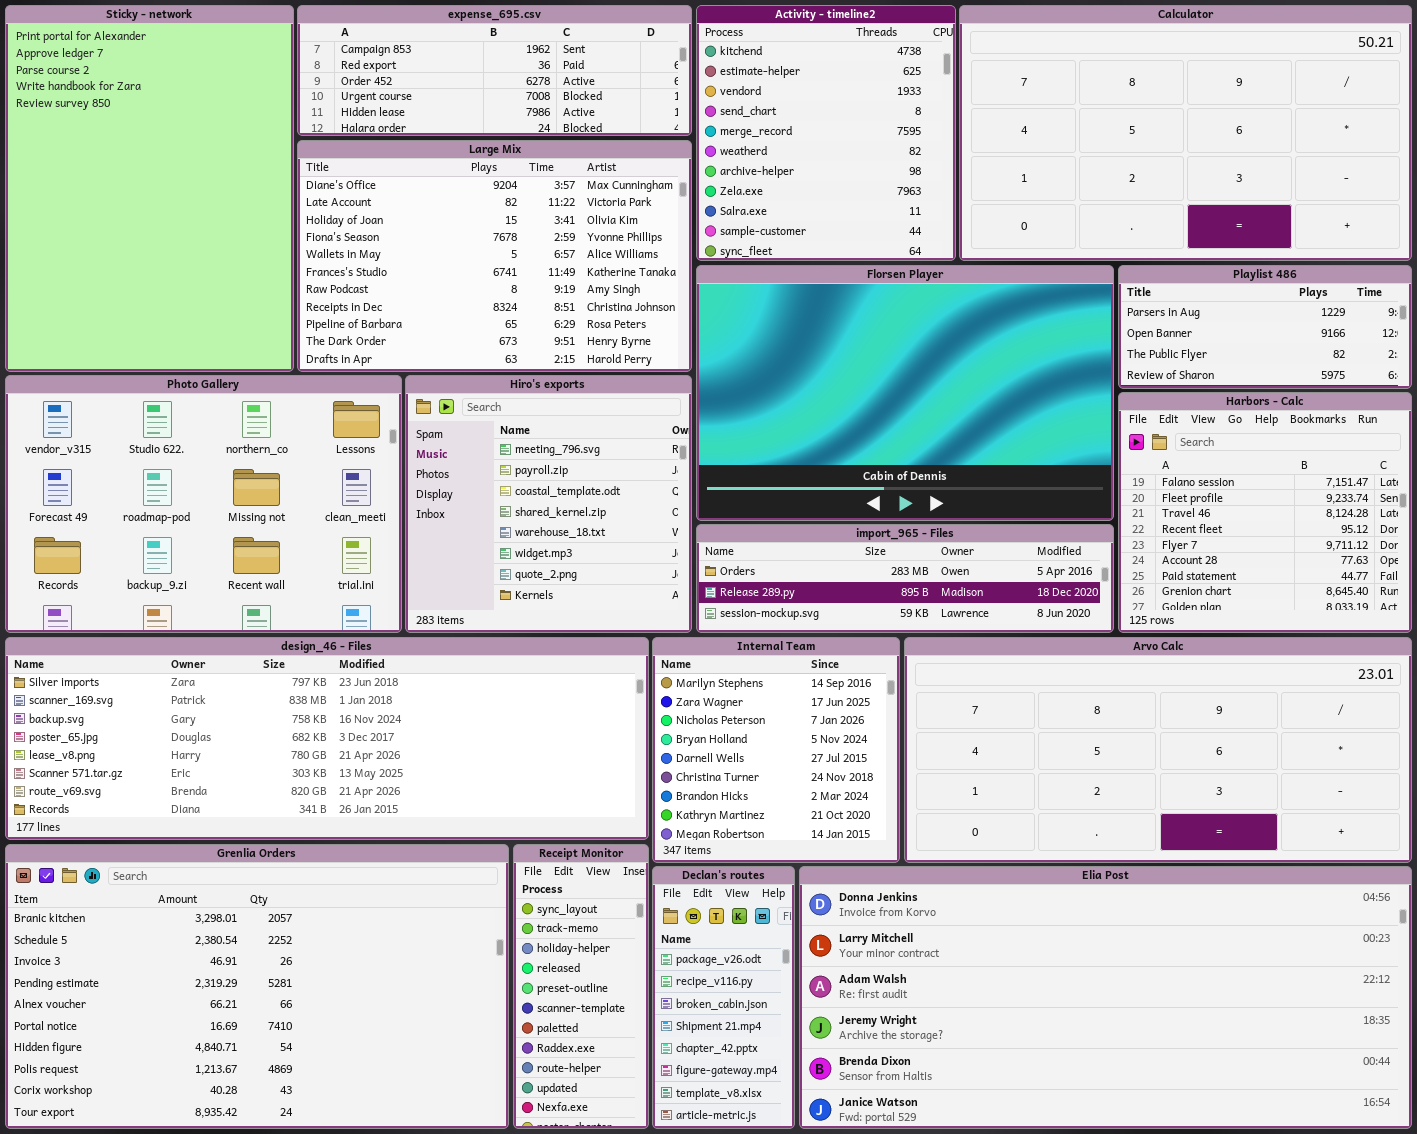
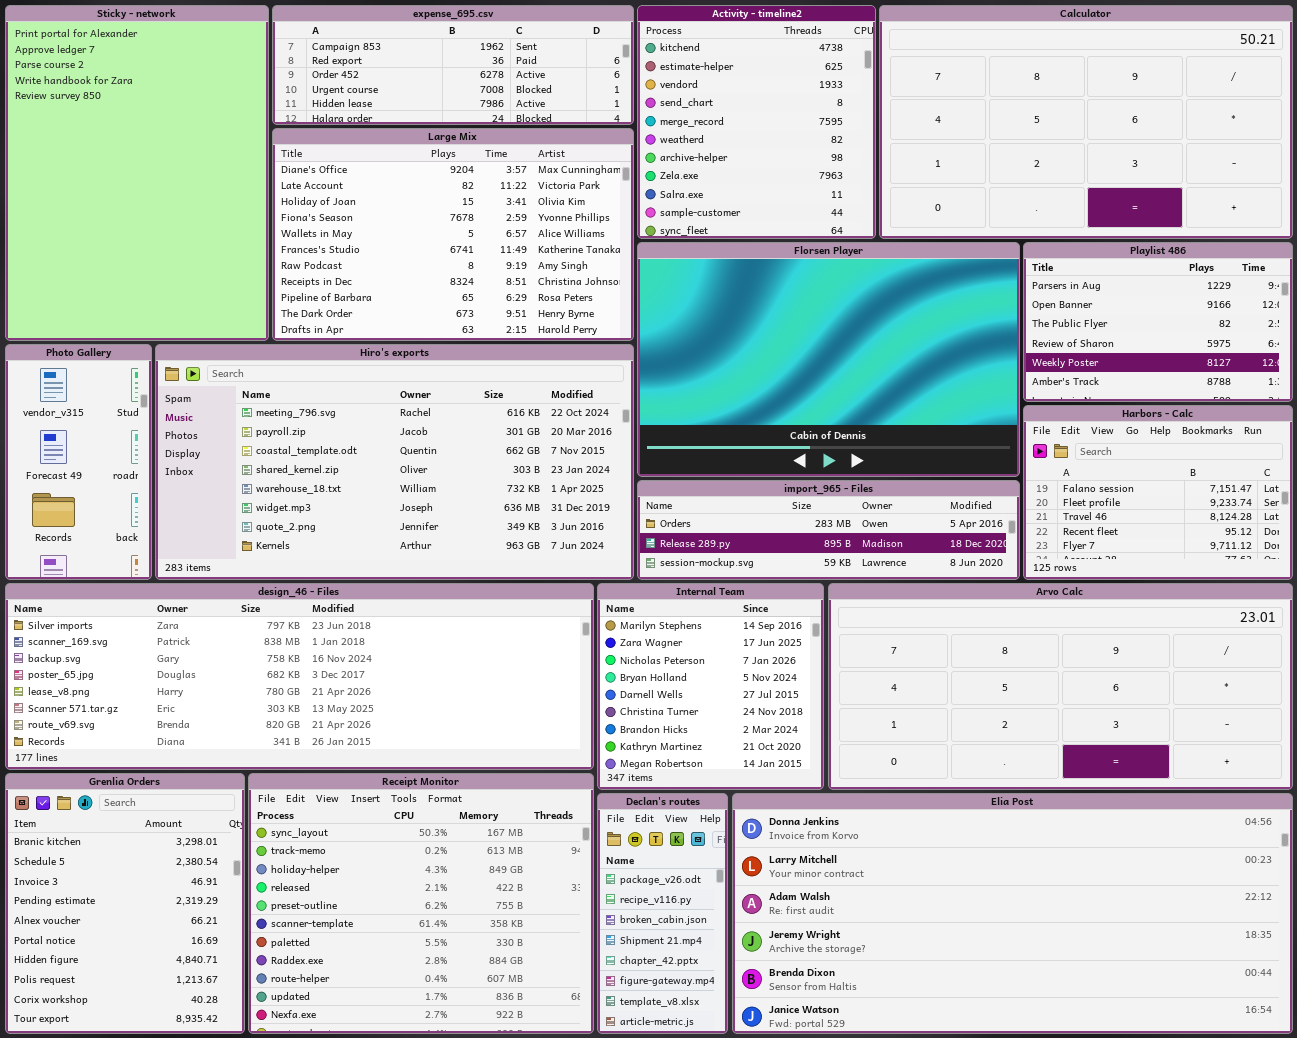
Playlist 486: [1118,265,1412,389] -> [1023,242,1293,402], resized
Photo Gallery: [5,375,402,633] -> [5,344,152,580], resized
Hiro's exports: [405,375,692,633] -> [155,344,634,580], resized
Harbors - Calc: [1118,392,1412,633] -> [1023,405,1293,580], resized
Grenlia Orders: [5,844,509,1129] -> [5,773,245,1034], resized
Receipt Monitor: [513,844,649,1129] -> [248,773,594,1034], resized

